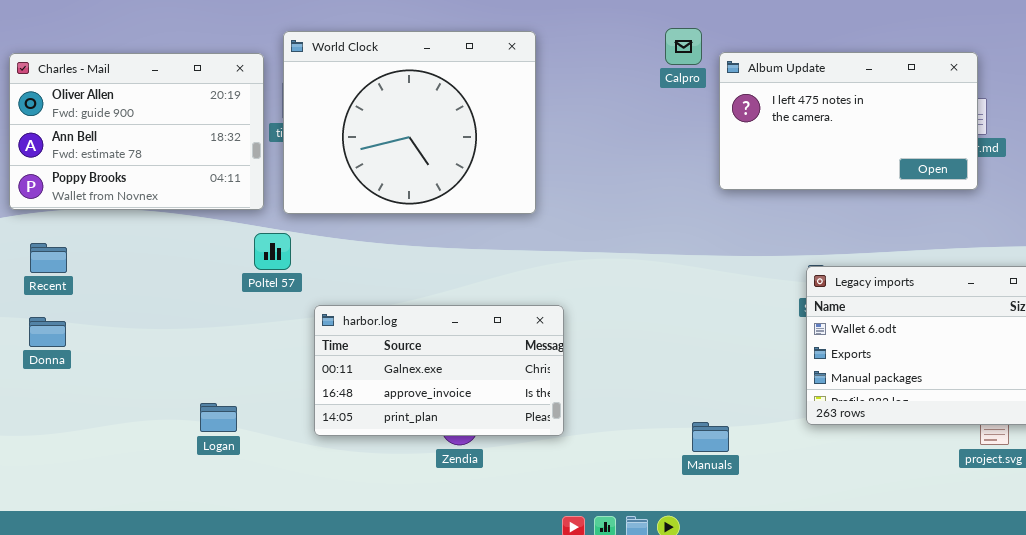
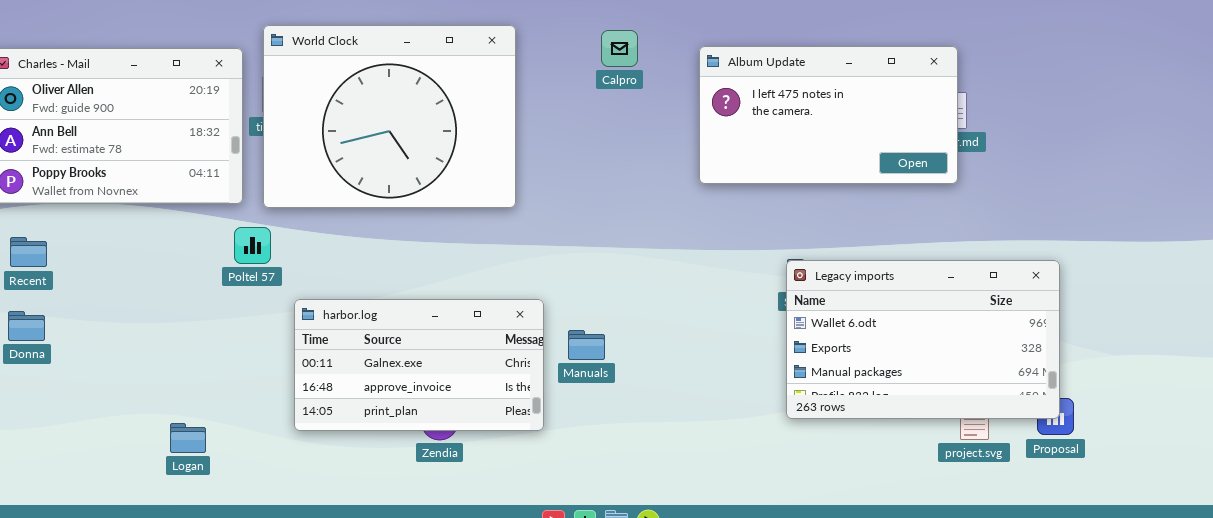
Calpro: [665,28,702,65] -> [601,30,638,67], moved
Logan: [200,403,237,432] -> [170,423,206,453], moved
Manuals: [692,422,729,452] -> [568,330,605,360], moved

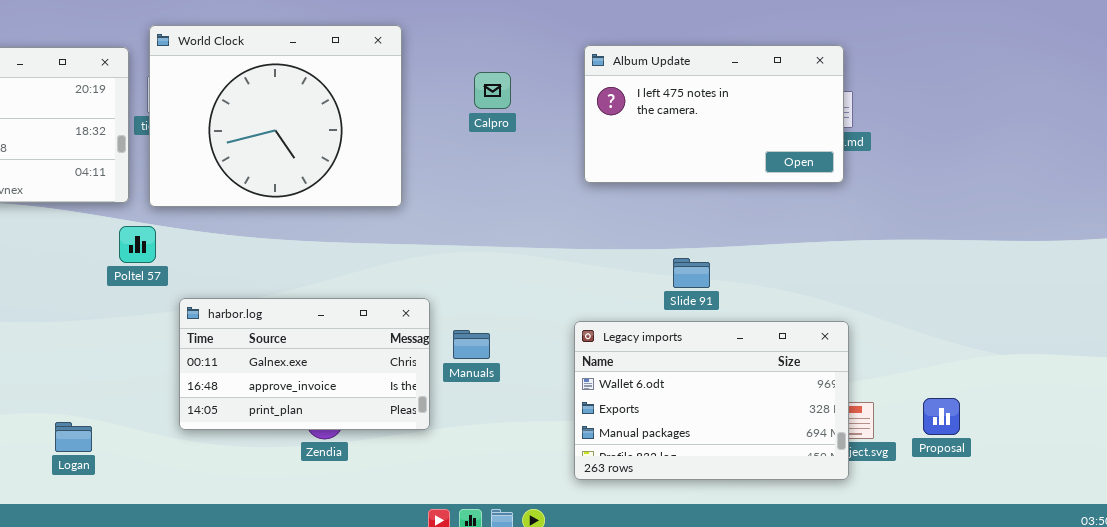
Calpro: [601,30,638,67] -> [474,72,511,109], moved
Legacy imports: [786,260,1060,419] -> [574,321,849,480], moved

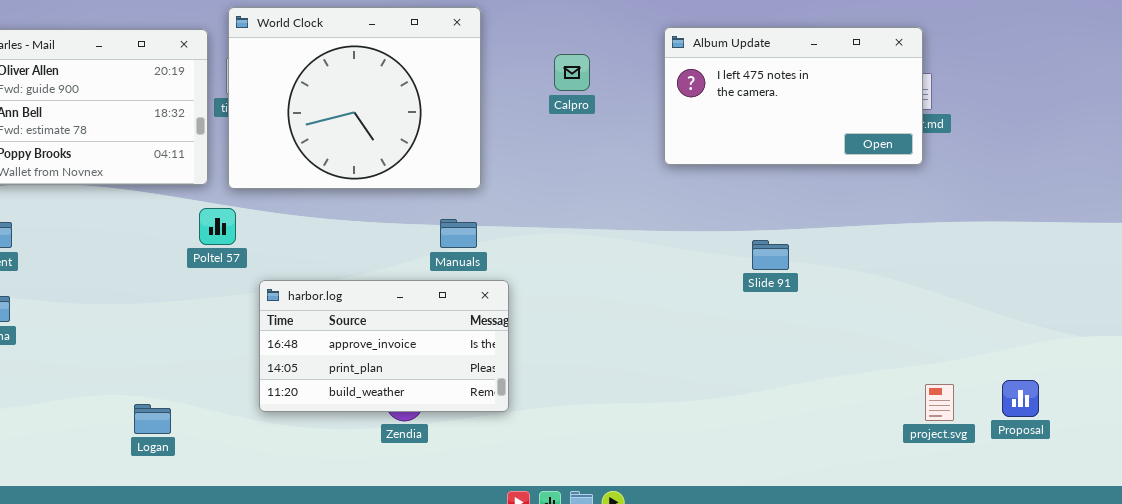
harbor.log: [179,298,430,430] -> [259,280,509,412], scrolled down 1 row
Legacy imports: [574,321,849,480] -> none, closed
Manuals: [453,330,490,359] -> [440,219,477,248], moved

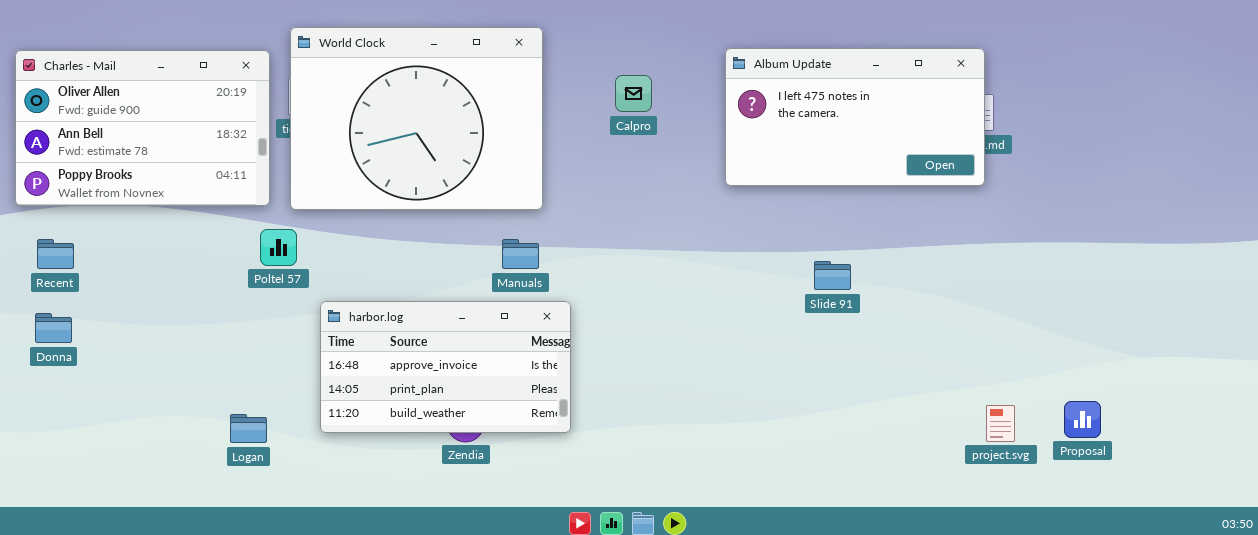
Logan: [134,404,171,434] -> [230,414,267,443], moved

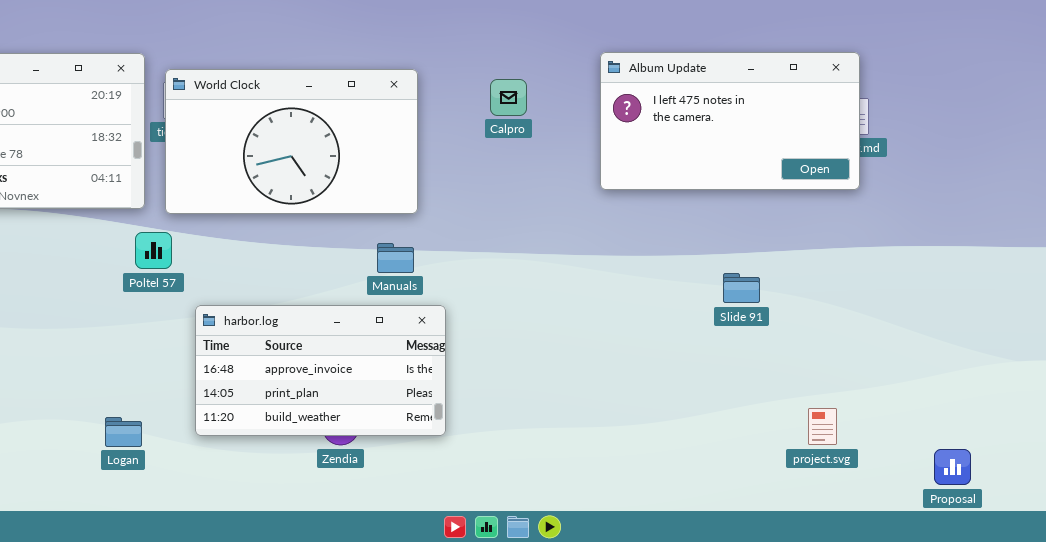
World Clock: [290,27,543,210] -> [165,69,418,214], resized
Slide 91: [814,261,851,290] -> [723,273,760,303], moved
Proposal: [1064,401,1101,438] -> [934,449,971,485], moved
project.svg: [986,405,1015,442] -> [808,408,837,445], moved

